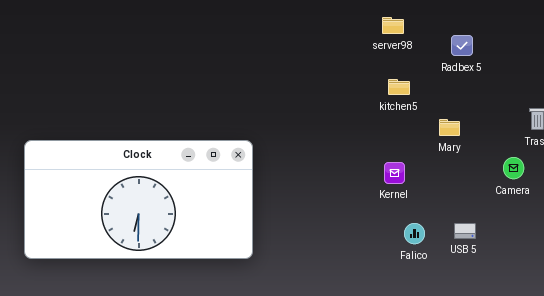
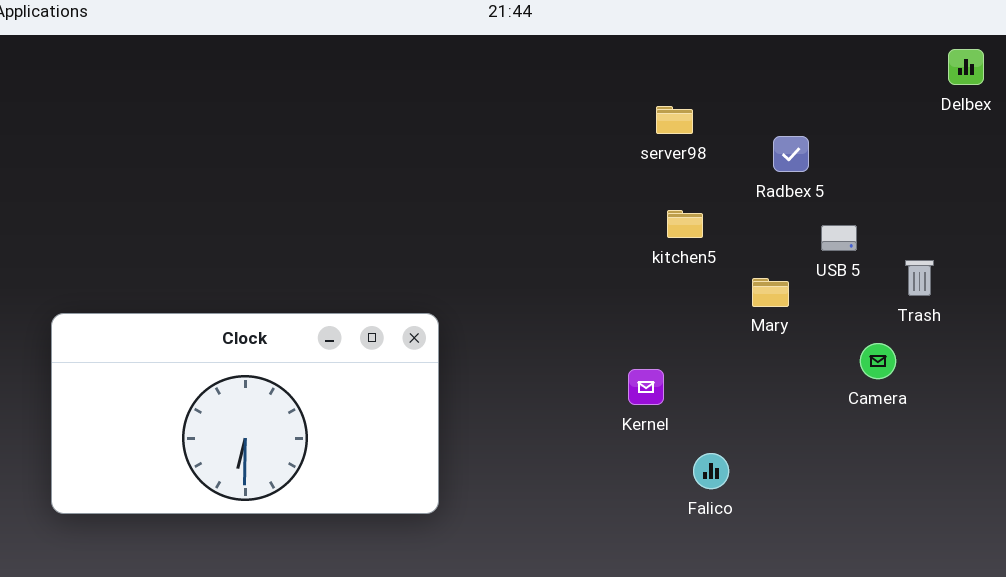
Kernel: [384,162,405,184] -> [628,369,664,405], moved
USB 5: [454,223,476,239] -> [821,225,857,251], moved

